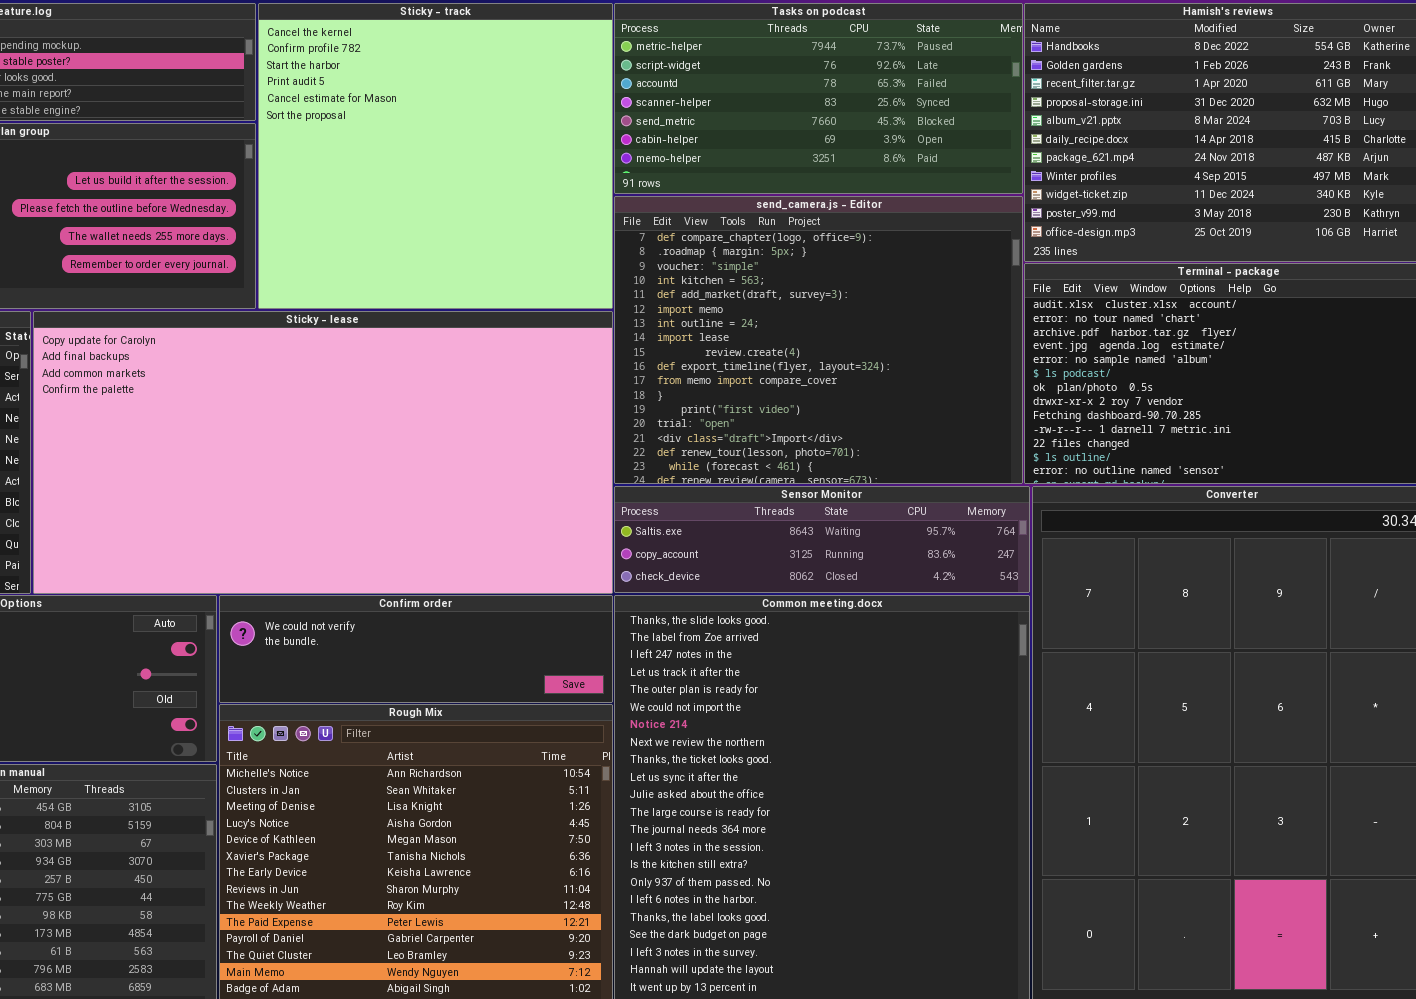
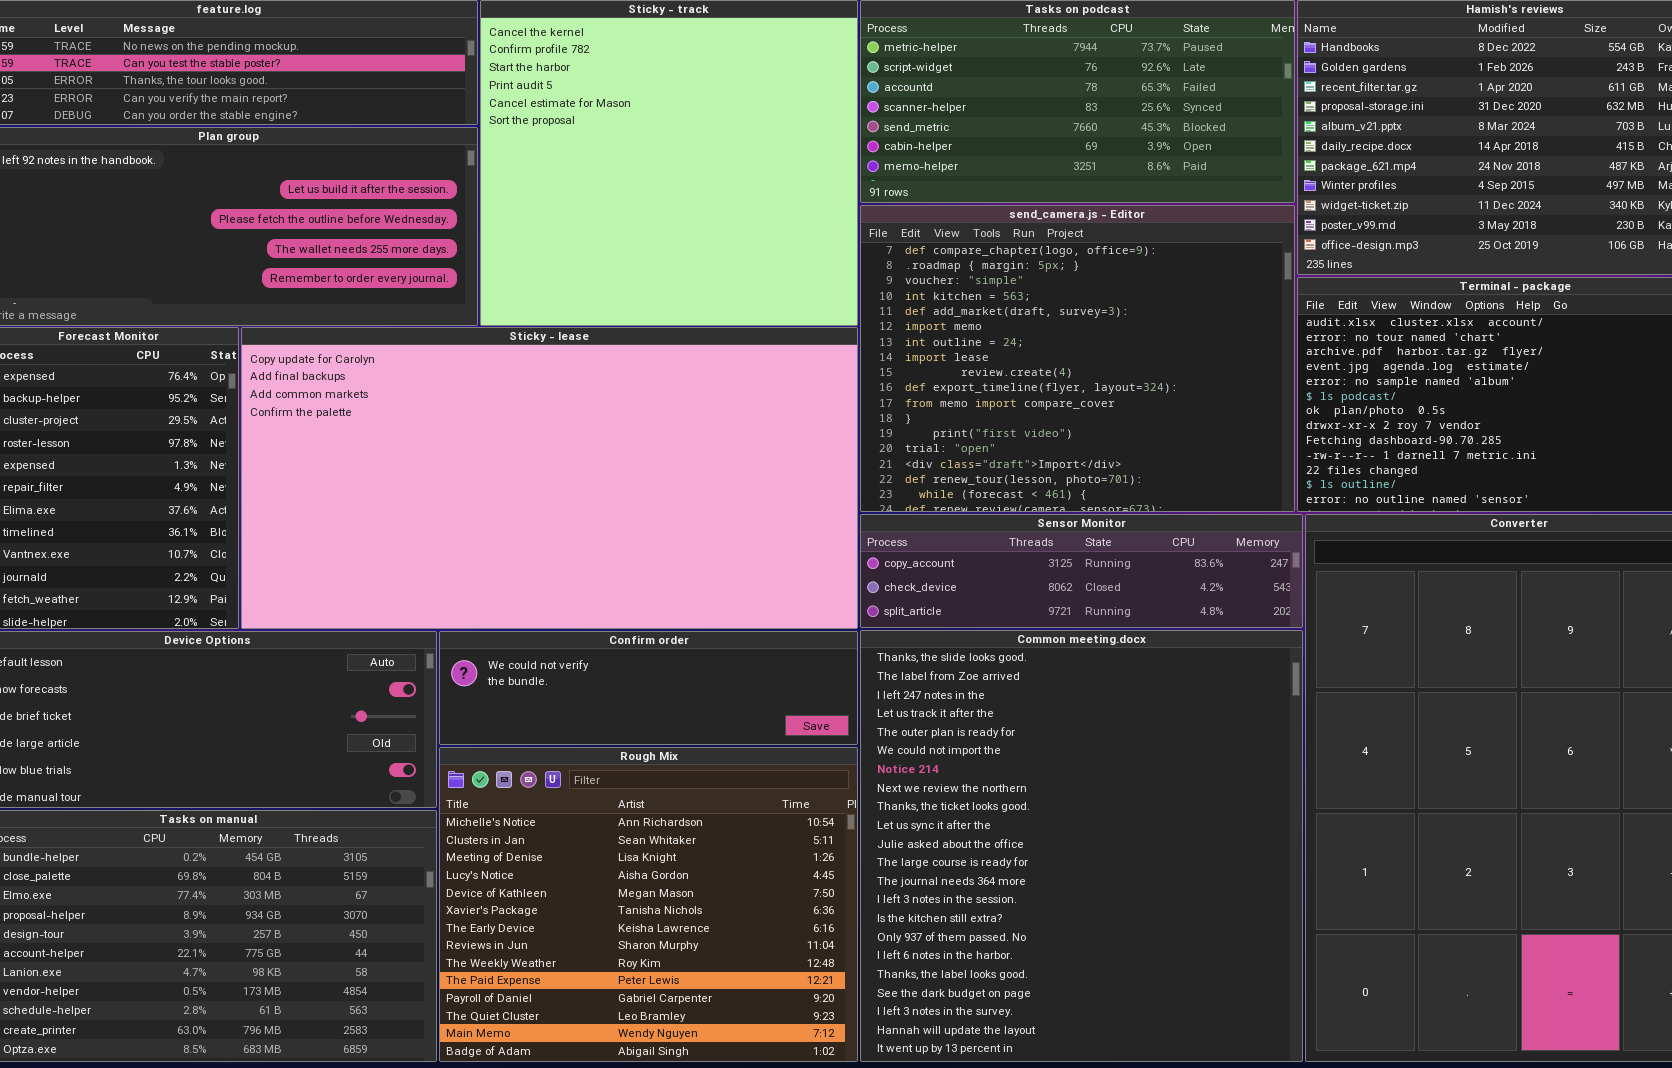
Sensor Monitor: [614,486,1030,593] -> [860,514,1303,628], scrolled down 1 row

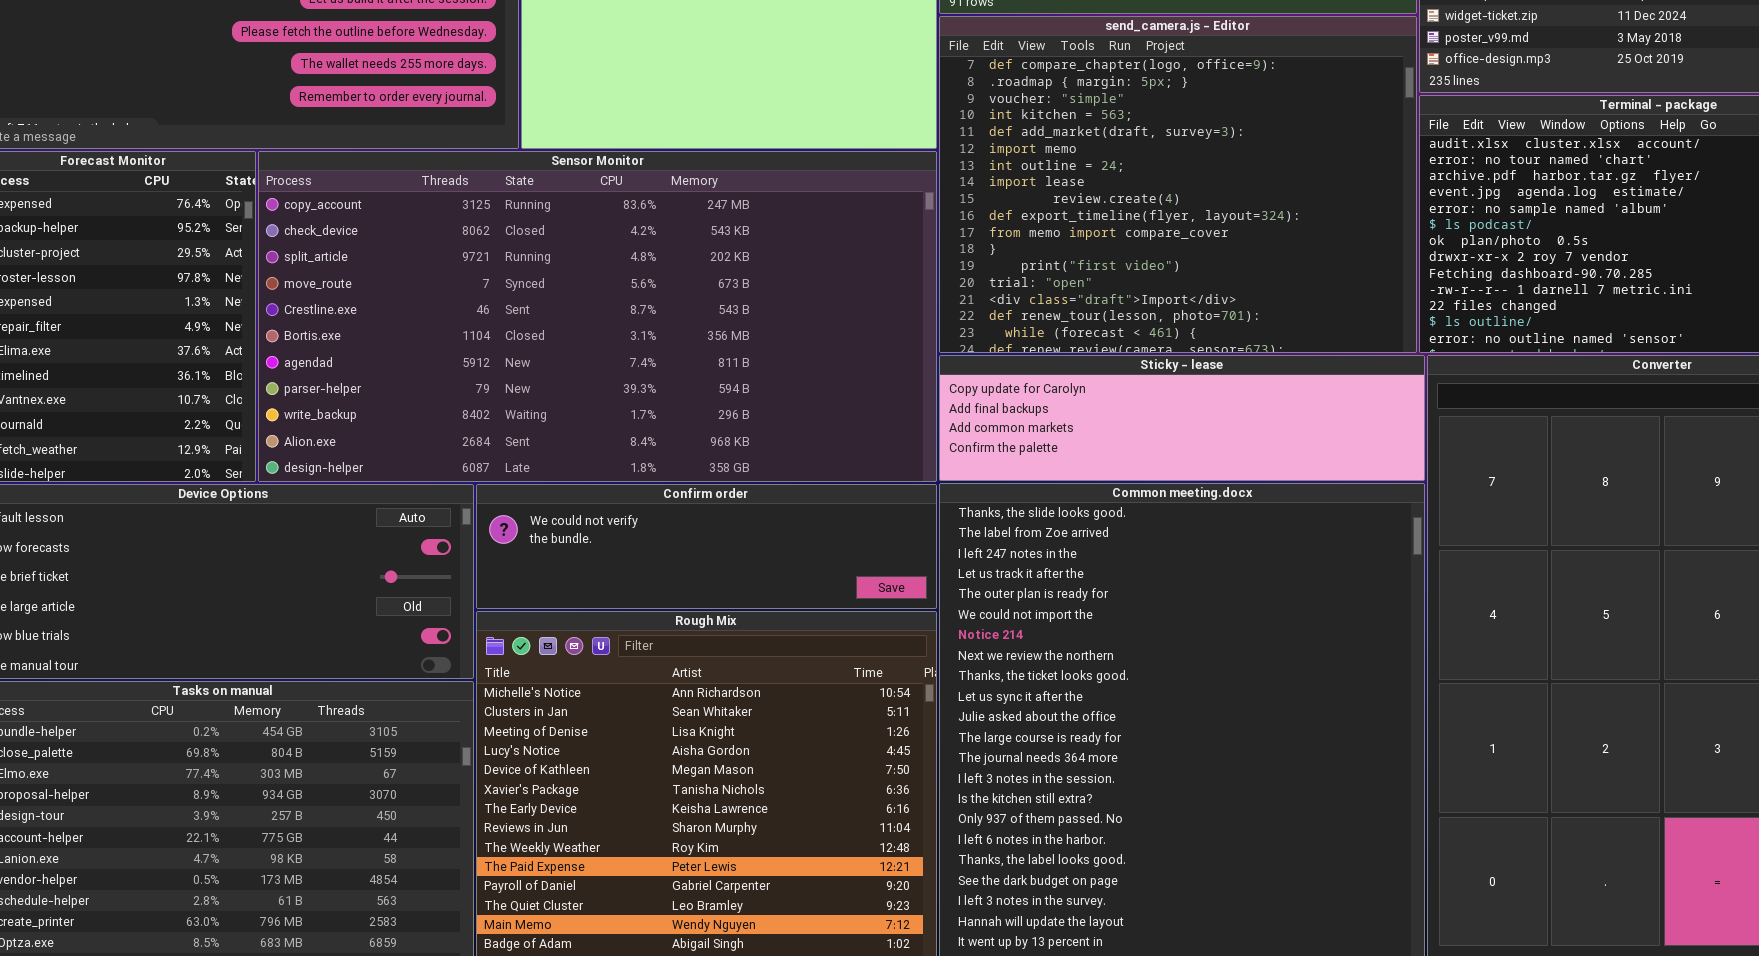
Sticky - lease: [241,327,858,629] -> [939,355,1425,481], moved, resized
Sensor Monitor: [860,514,1303,628] -> [258,151,937,482], moved, resized

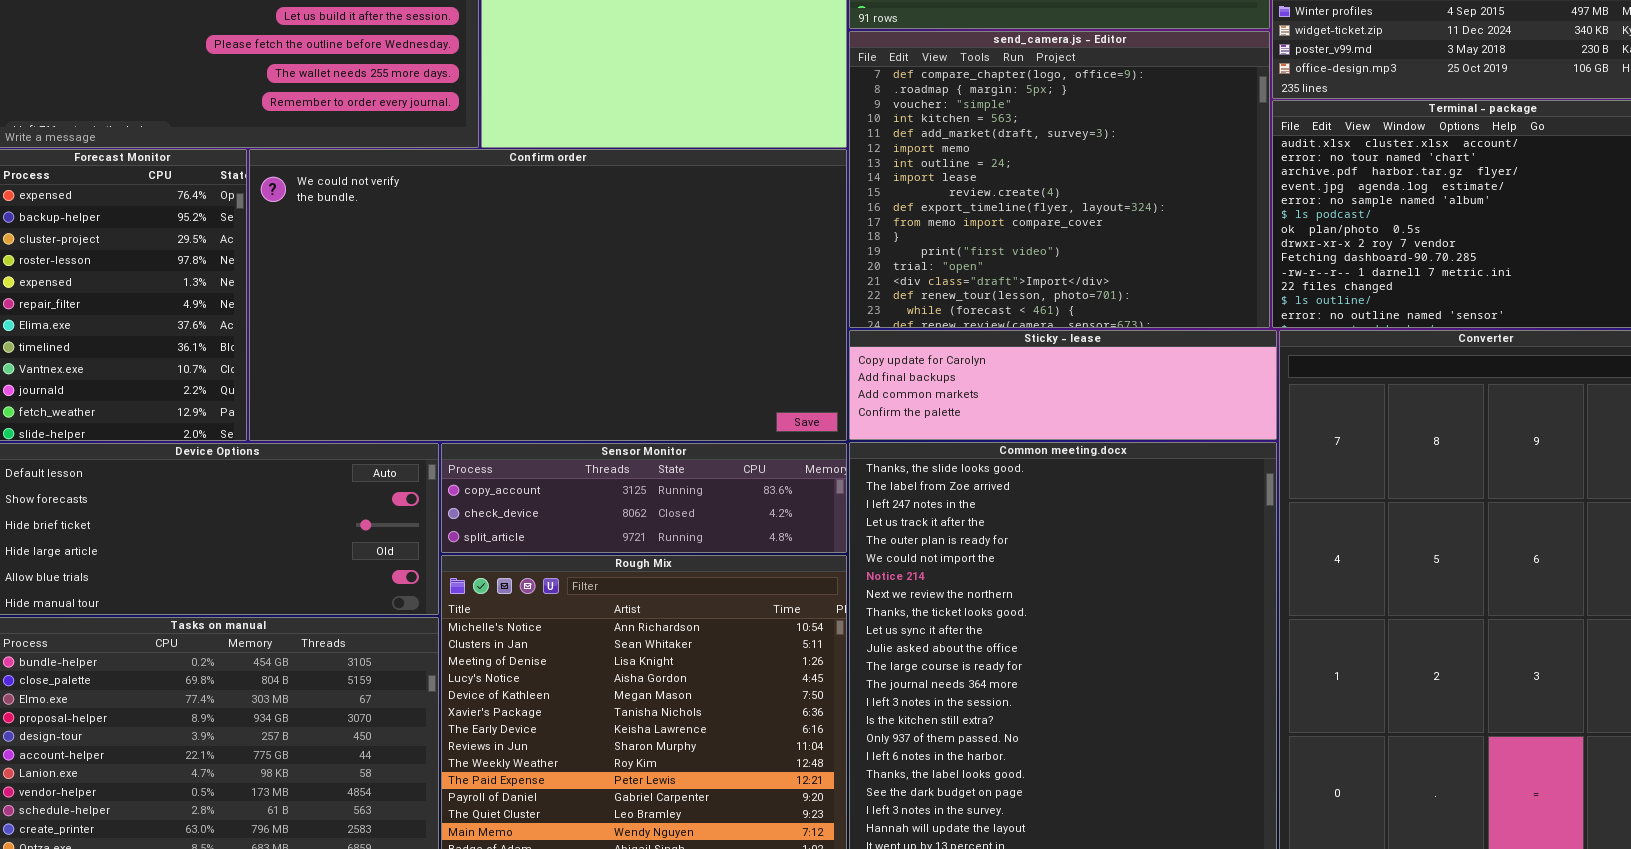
Sensor Monitor: [258,151,937,482] -> [441,443,847,553], moved, resized
Confirm order: [476,484,937,609] -> [249,149,847,441], moved, resized

